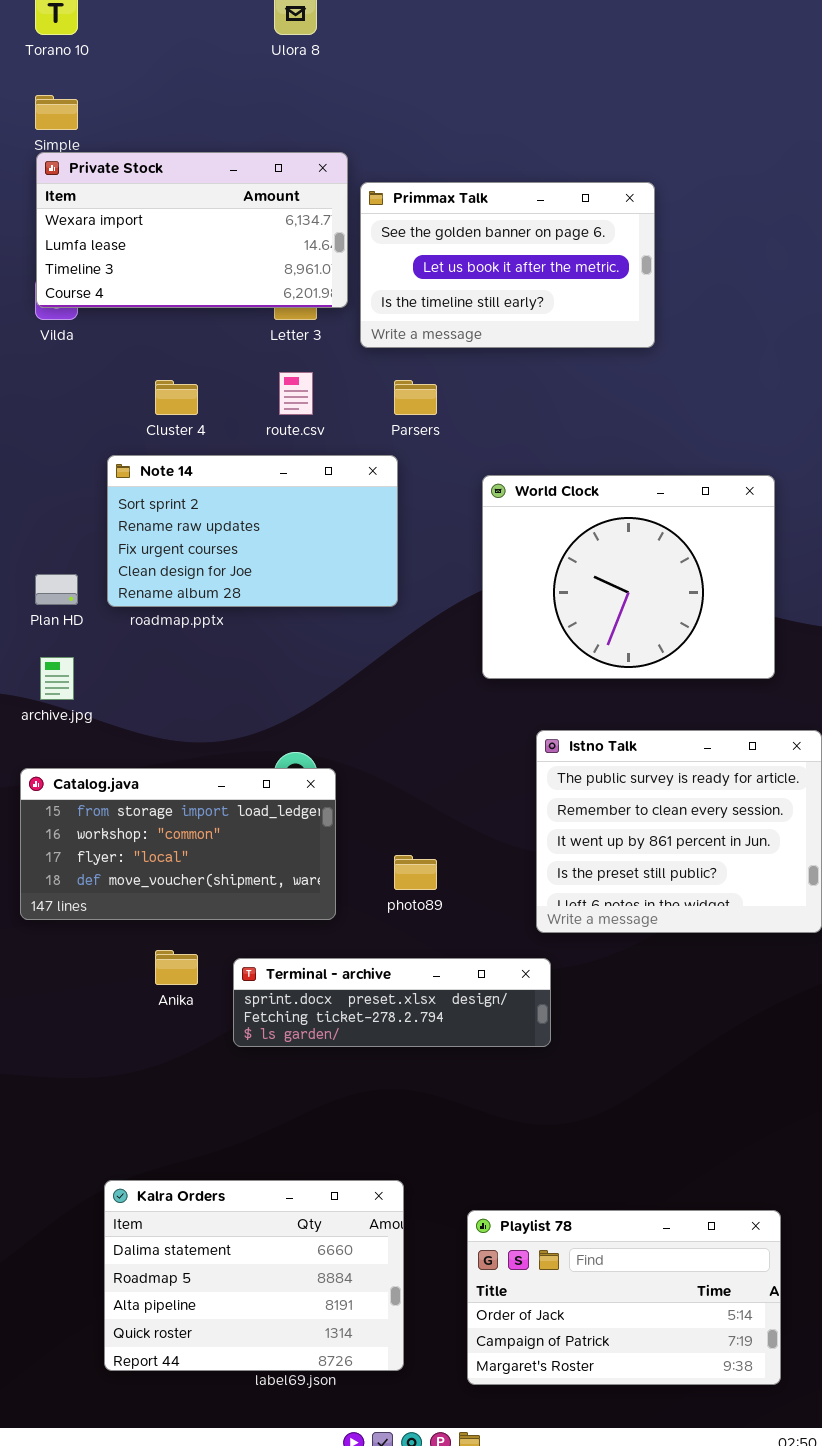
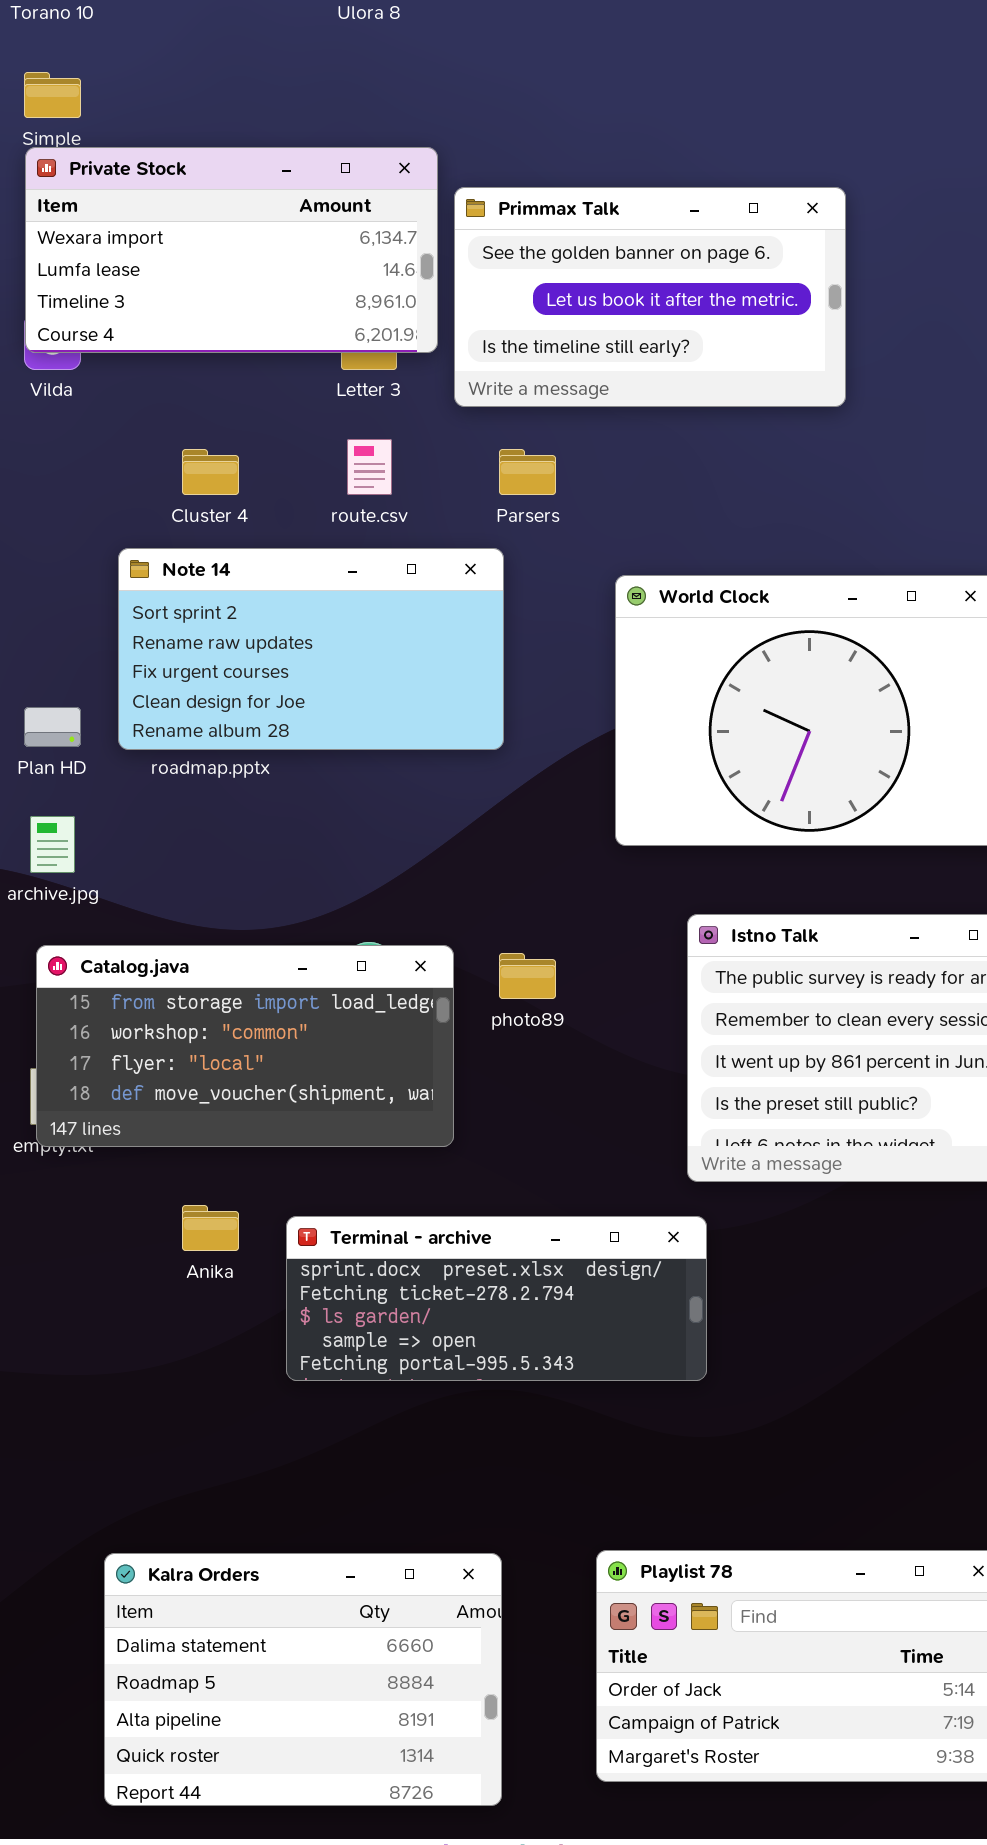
Catalog.java: [20,768,336,920] -> [36,945,454,1147], moved
photo89: [394,855,437,890] -> [499,953,556,999], moved
Terminal - archive: [233,958,551,1047] -> [286,1216,707,1381], resized
Kalra Orders: [104,1180,404,1371] -> [104,1553,502,1806], moved

